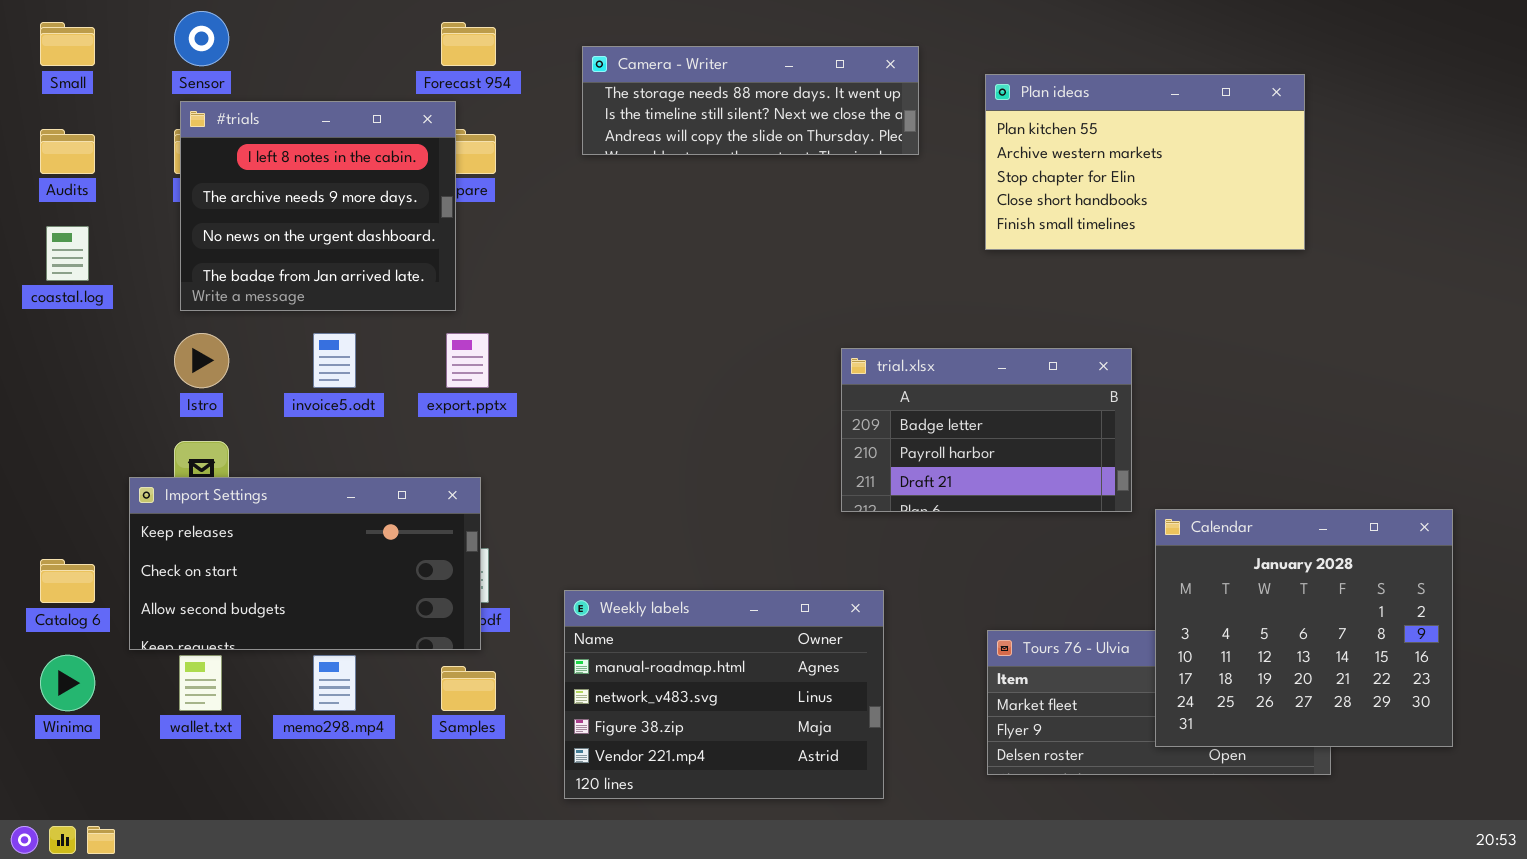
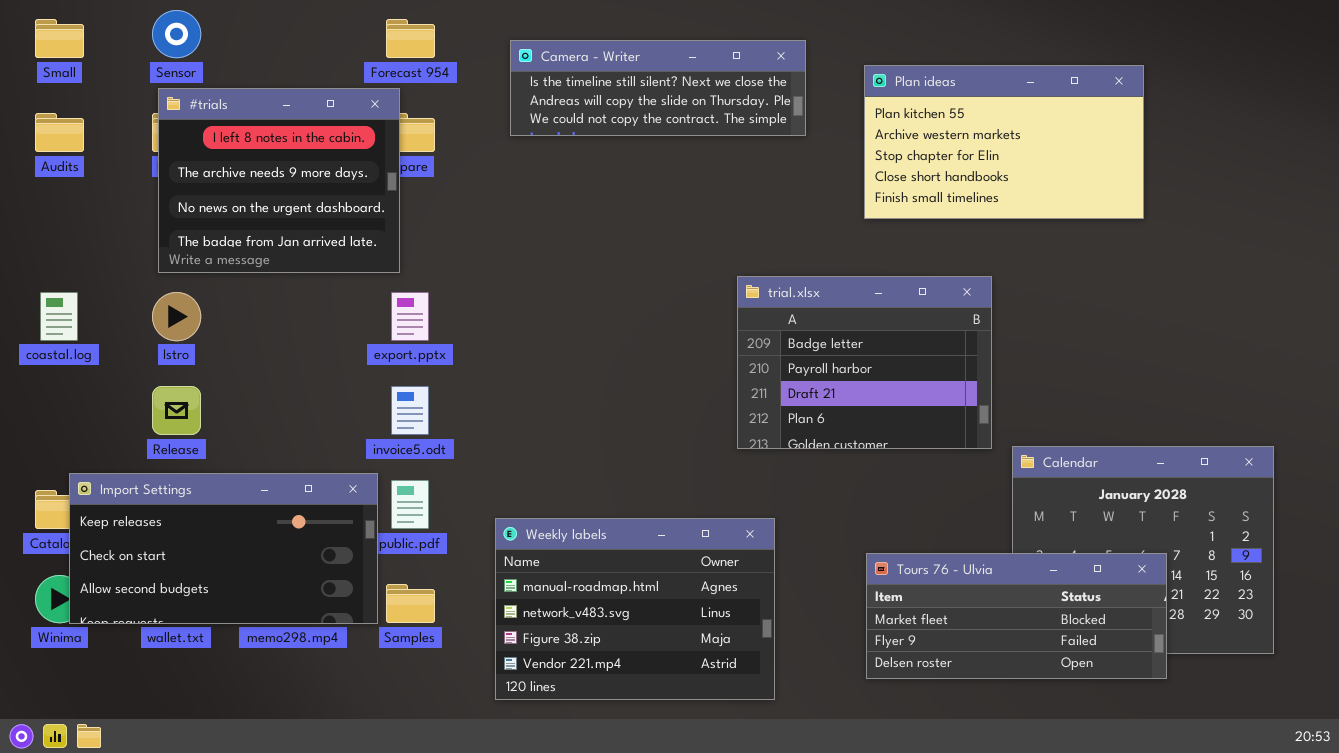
Camera - Writer: [582,46,919,155] -> [510,40,806,136], scrolled down 1 row
coastal.log: [46,226,89,281] -> [40,292,78,341], moved
invoice5.odt: [313,333,356,388] -> [391,386,429,435], moved
trial.xlsx: [841,348,1132,512] -> [737,276,992,449], resized
Import Settings: [129,477,481,650] -> [69,473,378,624], moved
Tours 76 - Ulvia: [987,630,1331,775] -> [866,553,1167,679], raised

